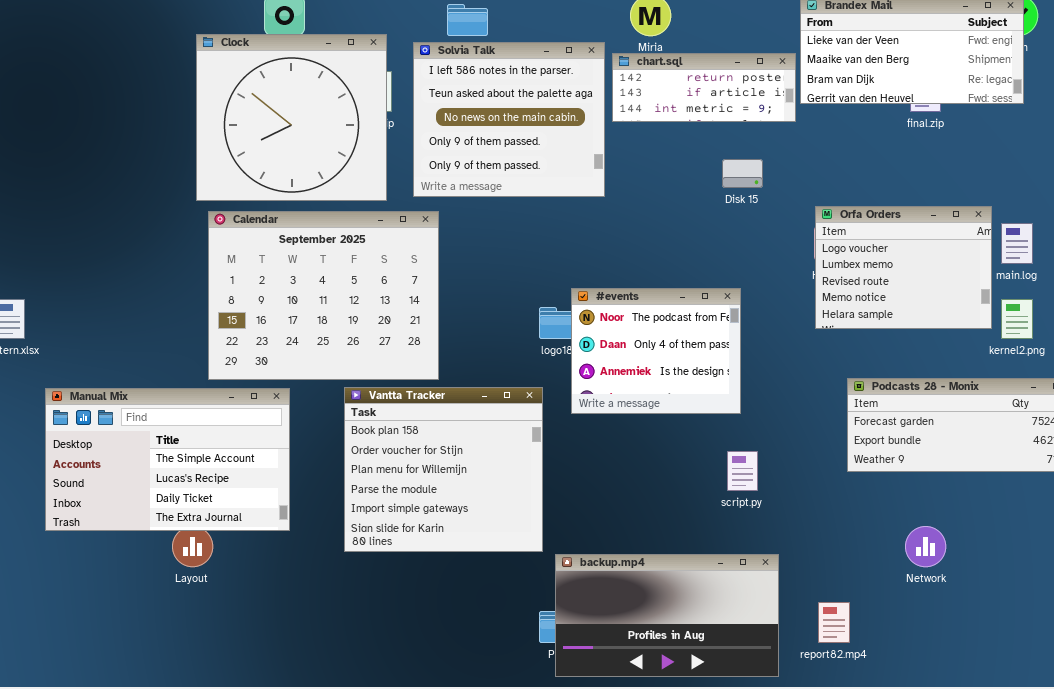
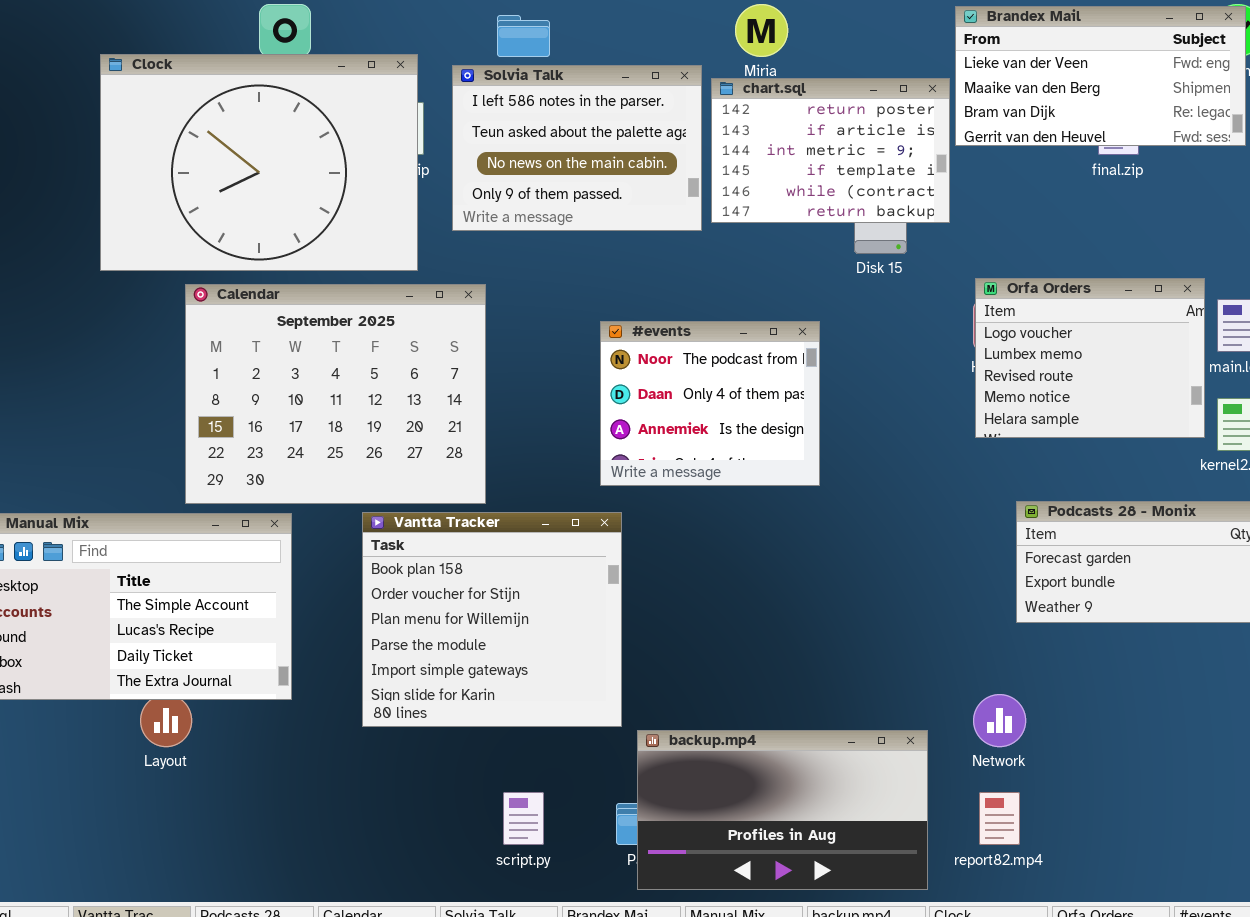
Clock: [196,34,387,201] -> [100,54,418,271], resized
Solvia Talk: [413,42,605,197] -> [452,65,702,231], resized
chart.sql: [612,53,796,122] -> [711,78,950,223], resized
#events: [571,288,741,414] -> [600,321,820,486], moved
script.py: [727,451,758,491] -> [503,792,544,845], moved
Network: [905,526,946,567] -> [973,694,1026,747], moved

